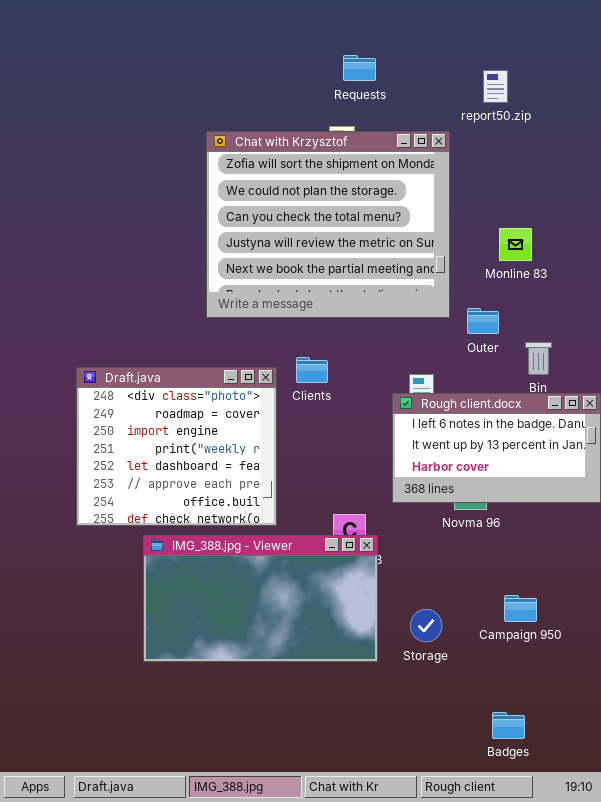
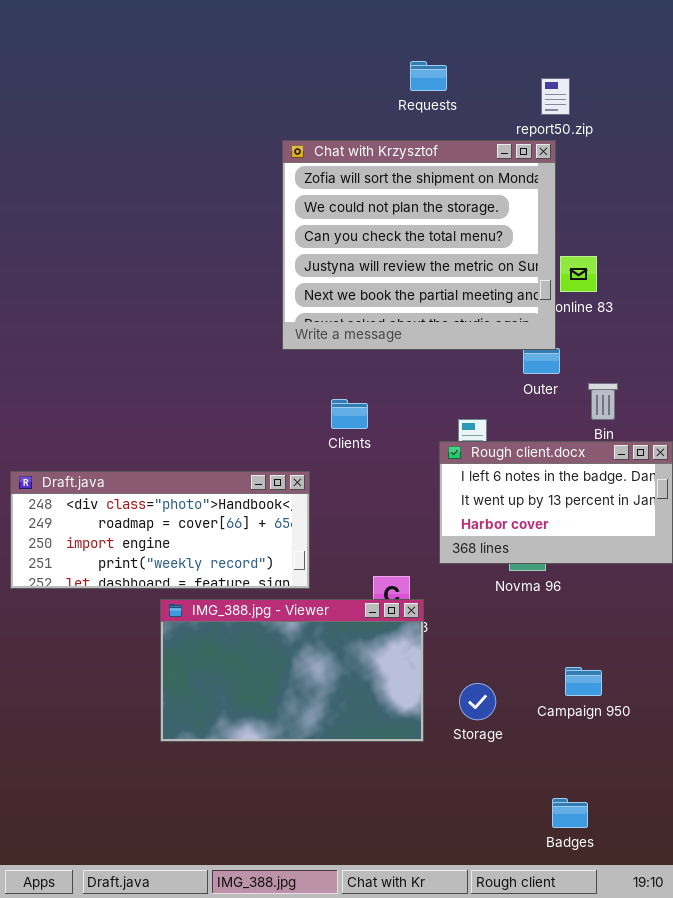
Requests: [343,55,376,81] -> [410,61,447,91], moved
Chat with Krzysztof: [206,131,450,318] -> [282,140,556,350], moved
Draft.java: [76,367,277,526] -> [10,471,310,589], resized

